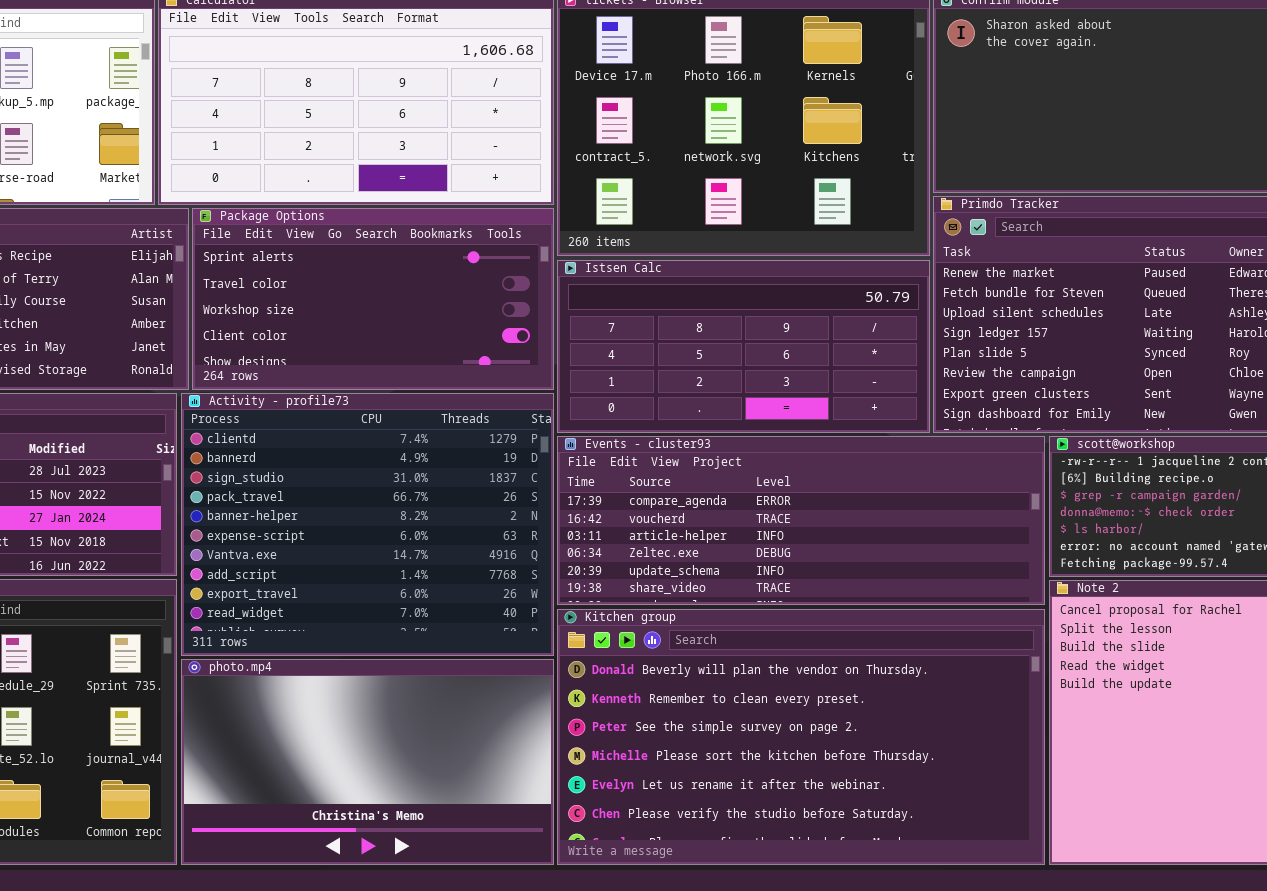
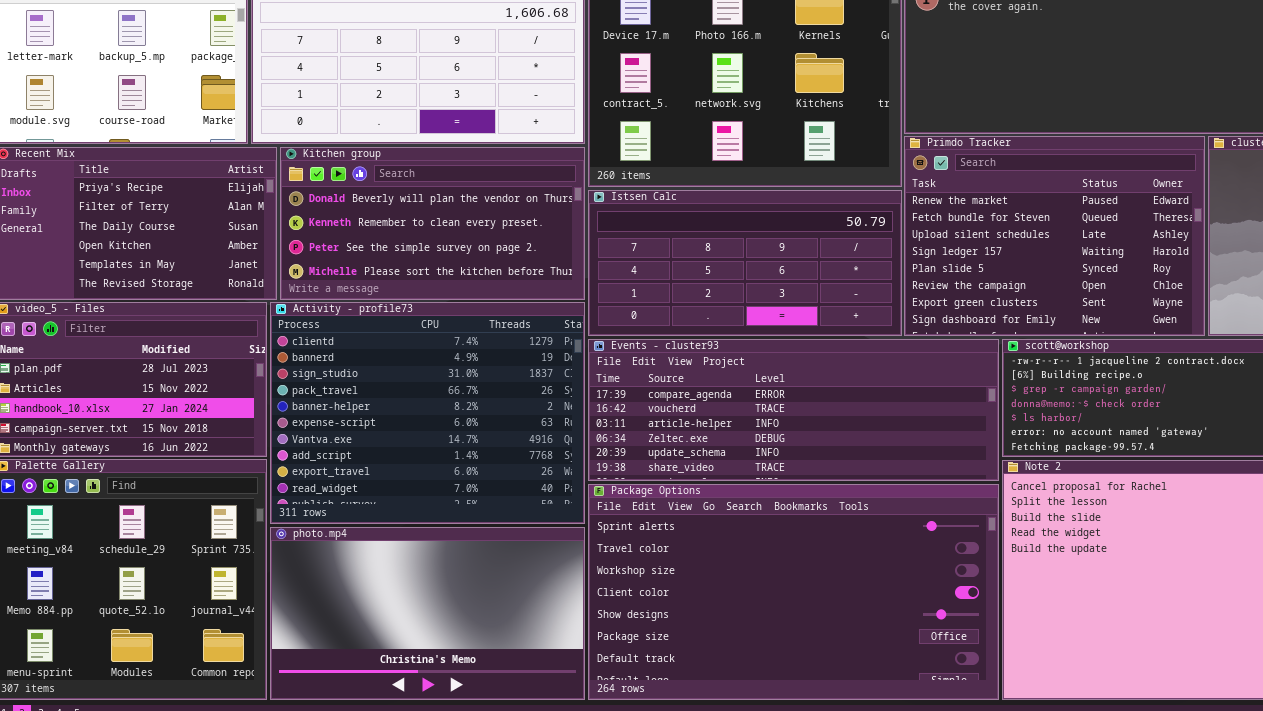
Package Options: [192,208,554,390] -> [588,484,999,700], moved, resized
Kitchen group: [557,609,1045,865] -> [280,147,585,300], moved, resized

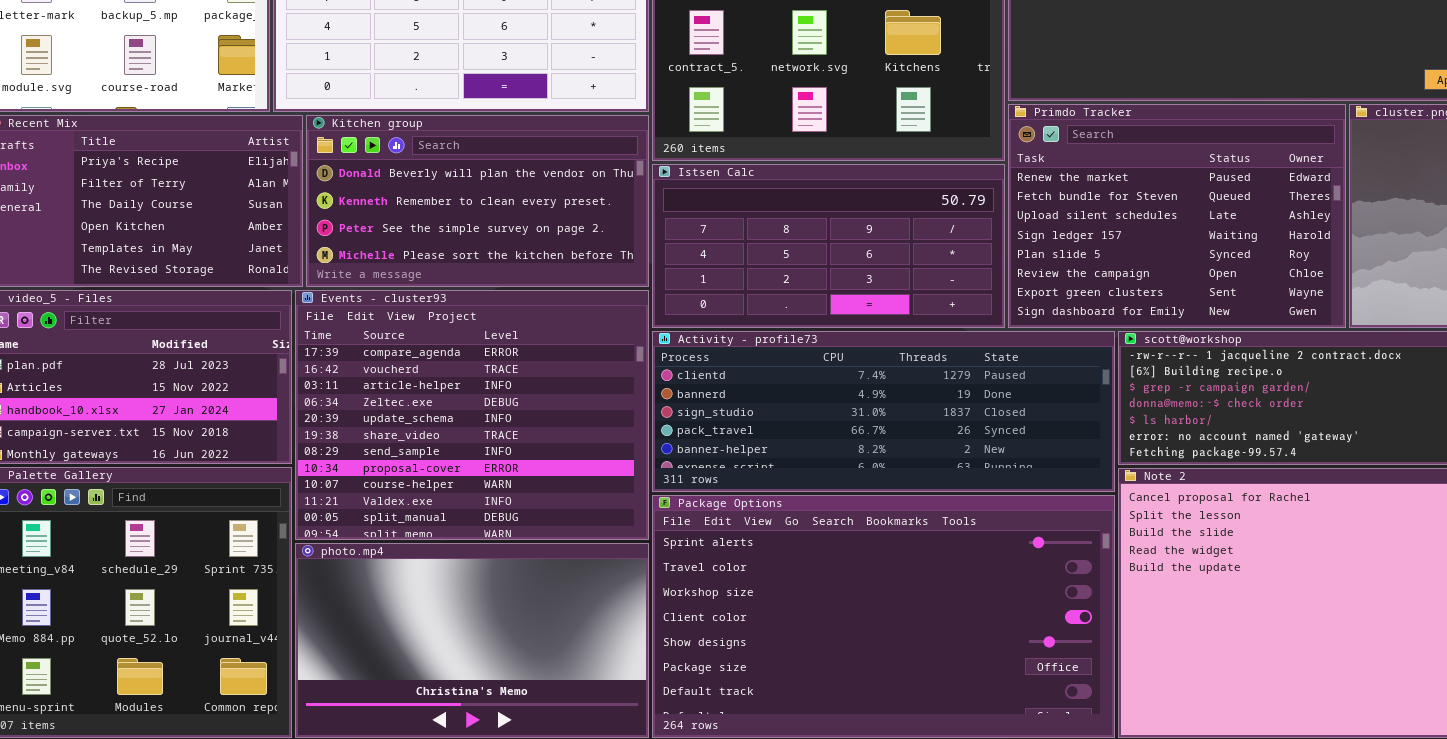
Activity - profile73: [270,302,585,524] -> [652,331,1115,492], moved, resized
Events - cluster93: [588,339,999,481] -> [295,290,649,540], moved, resized

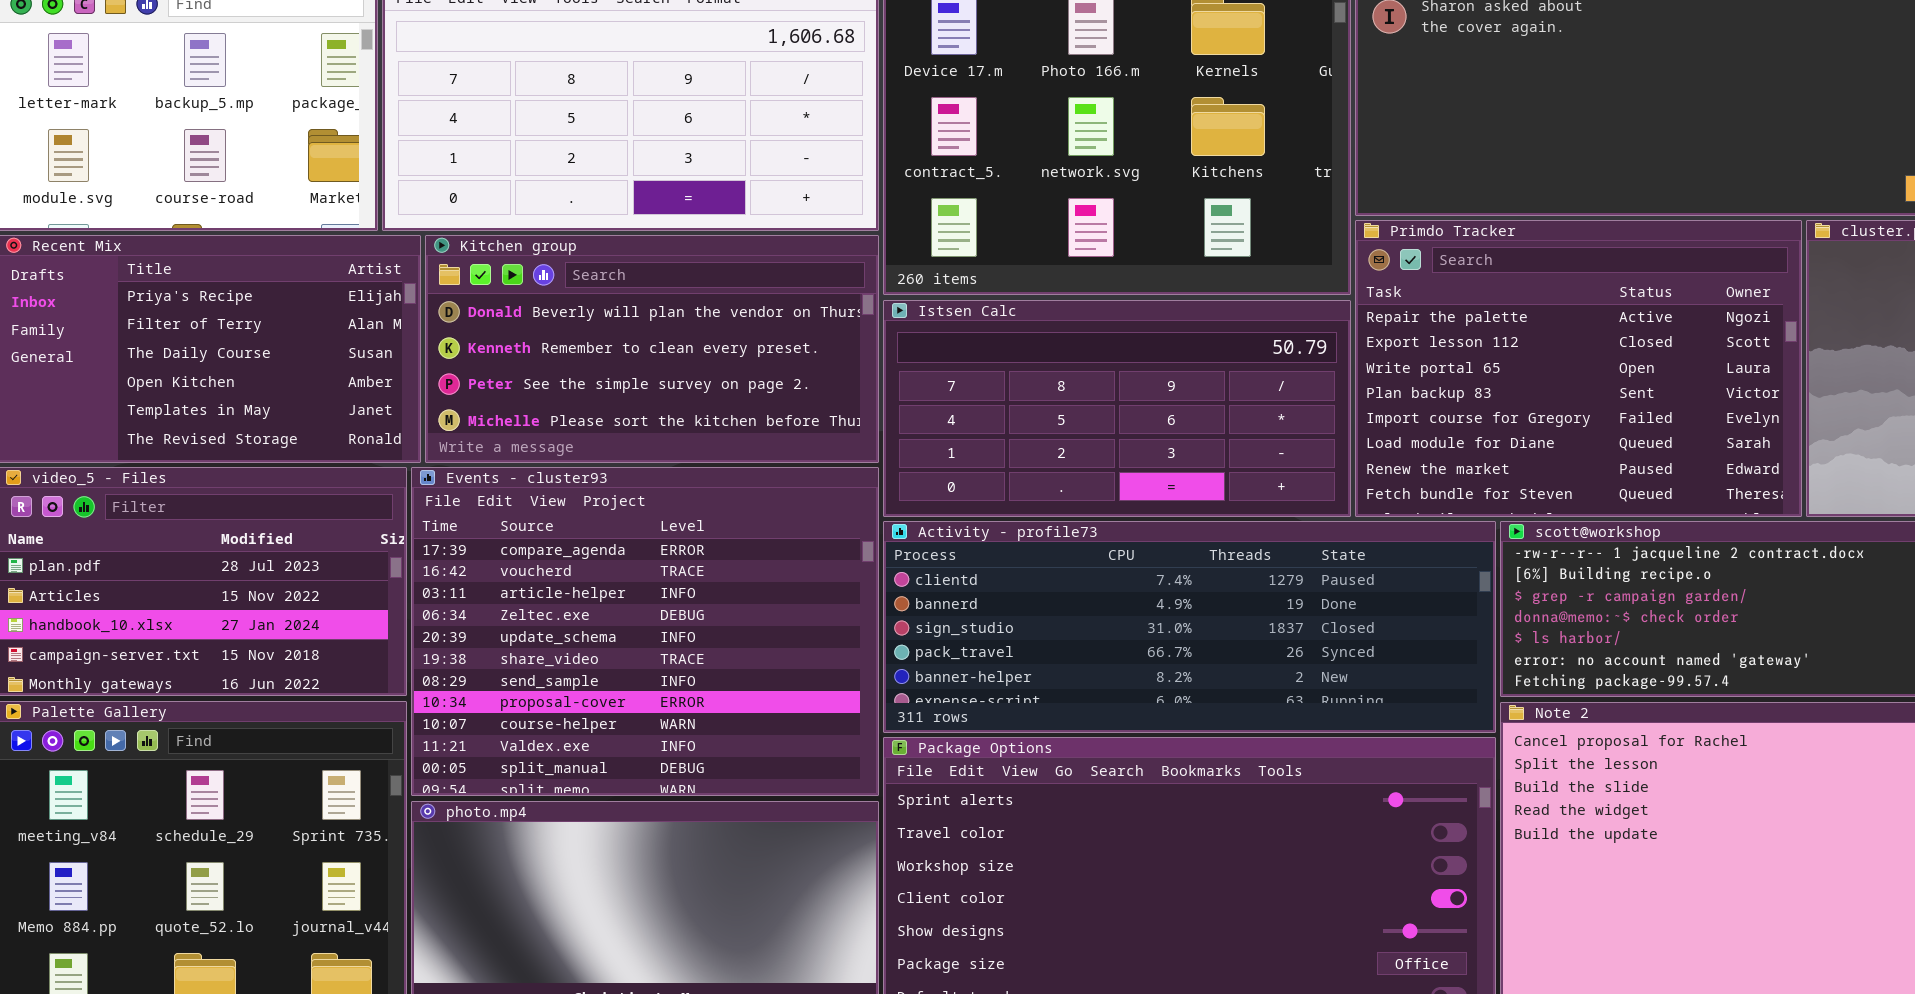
Primdo Tracker: [1008,104,1346,328] -> [1355,220,1802,517], scrolled up 6 rows

